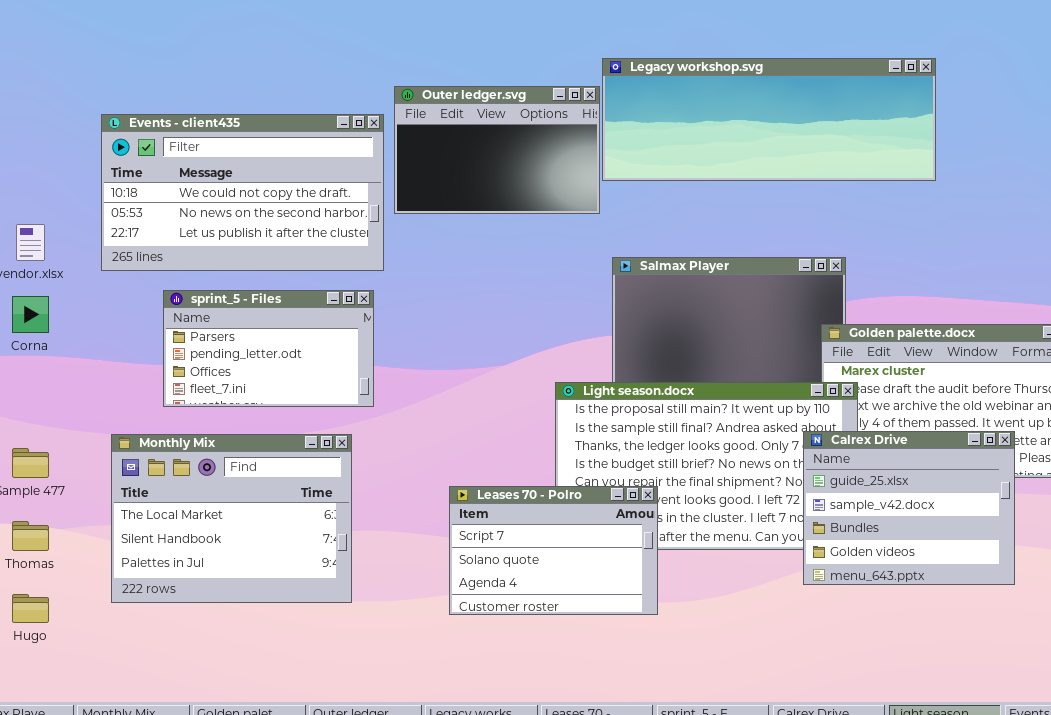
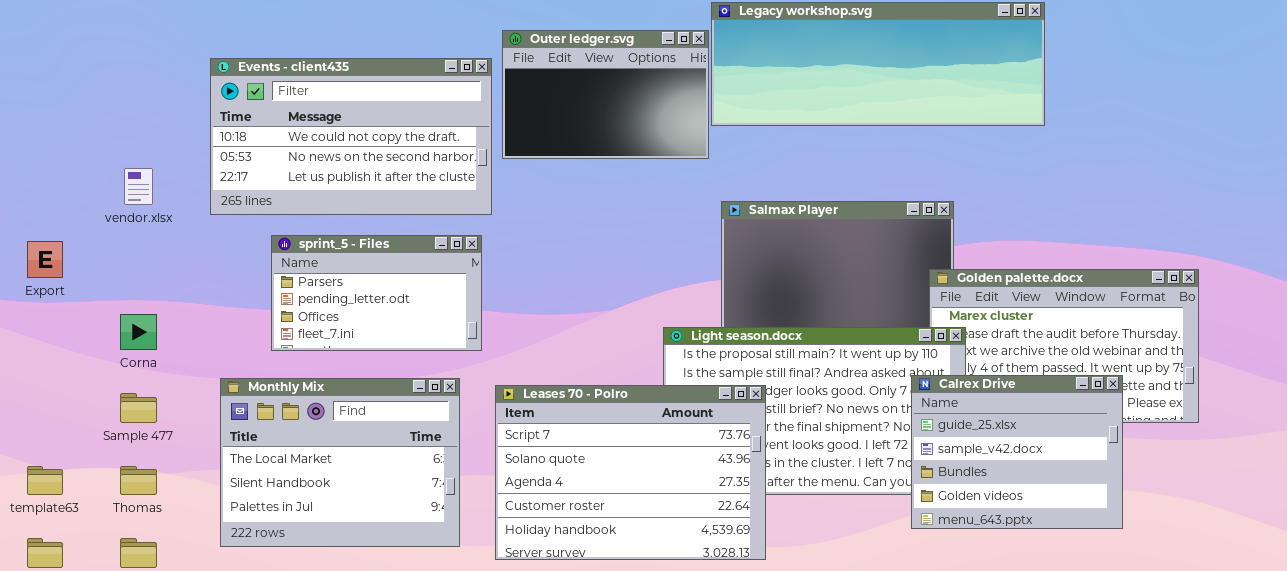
Corna: [12,296,49,333] -> [120,314,157,350], moved
Leases 70 - Polro: [449,486,658,615] -> [495,385,766,560], resized

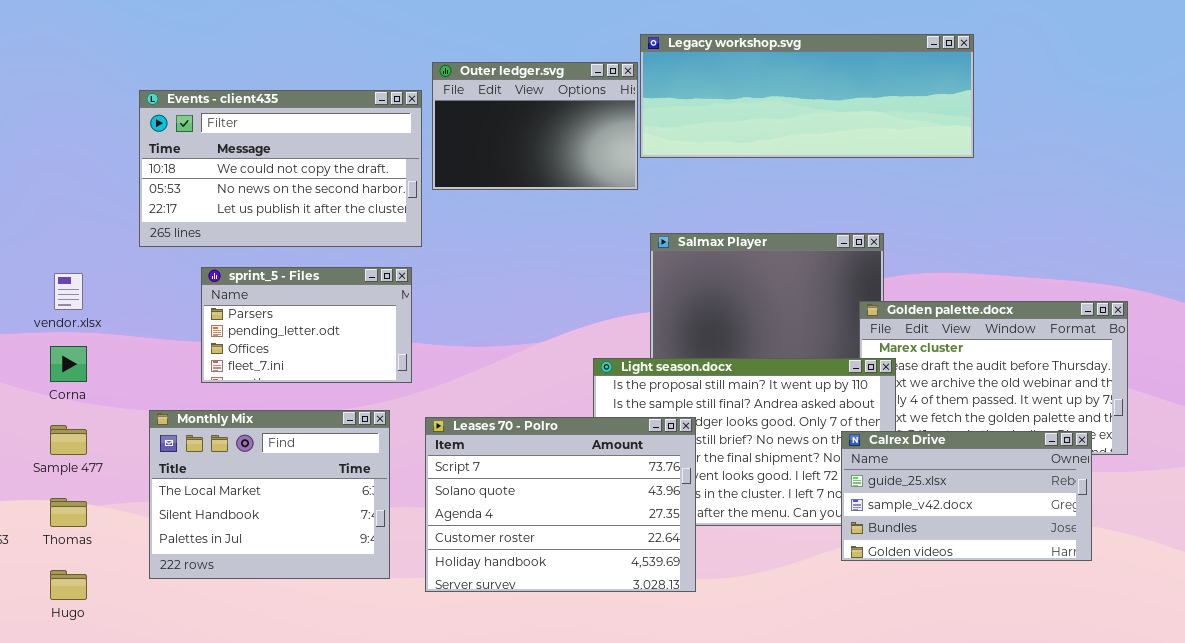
vendor.xlsx: [124,168,153,205] -> [54,273,83,310], moved
Calrex Drive: [911,375,1123,529] -> [841,431,1092,561], resized

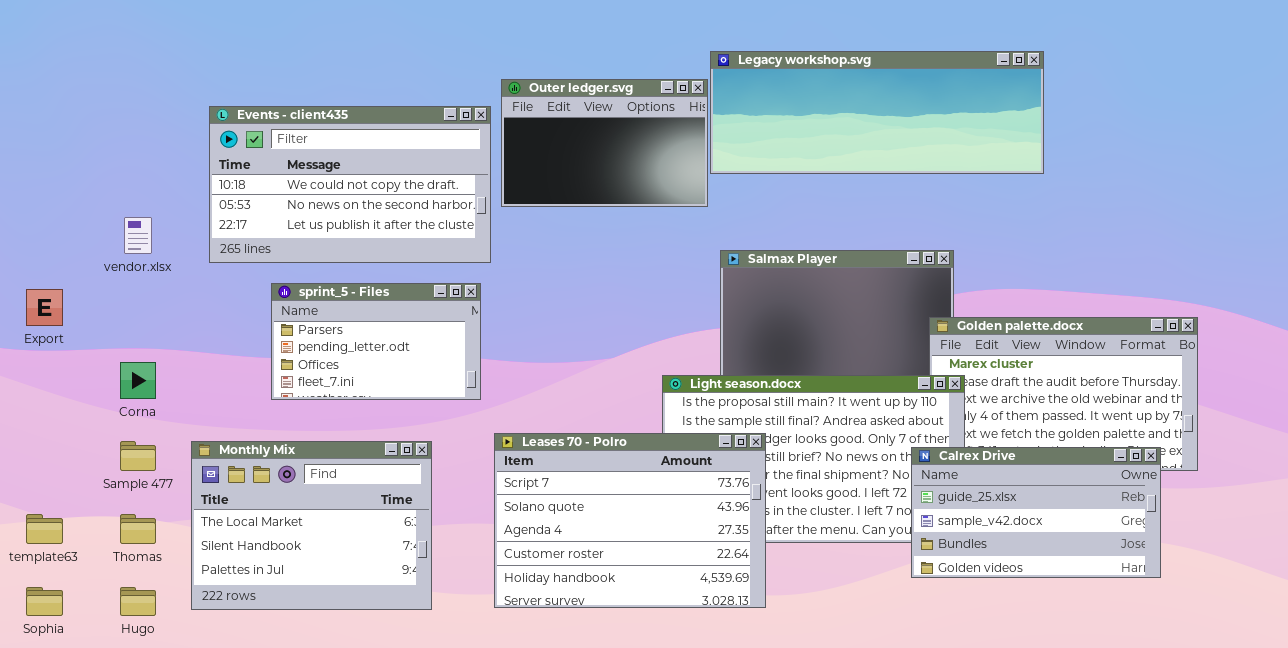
vendor.xlsx: [54,273,83,310] -> [124,217,152,254], moved
Monthly Mix: [149,410,390,579] -> [191,441,432,610], moved

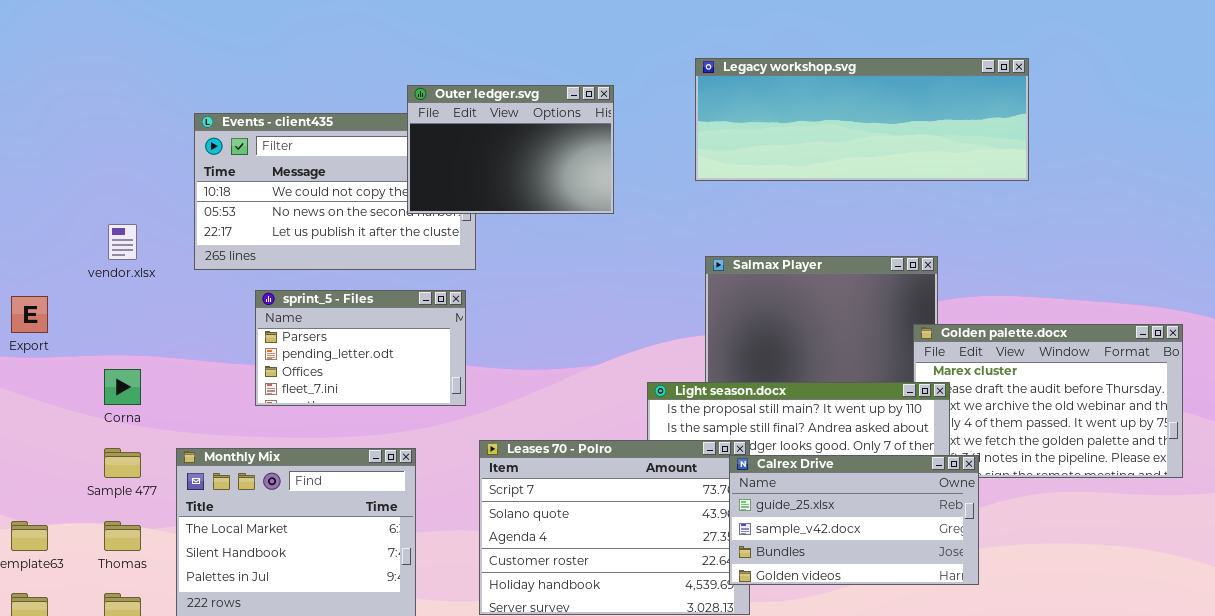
Outer ledger.svg: [501,79,708,207] -> [407,85,614,214], moved
Calrex Drive: [911,447,1161,578] -> [729,455,979,585], moved

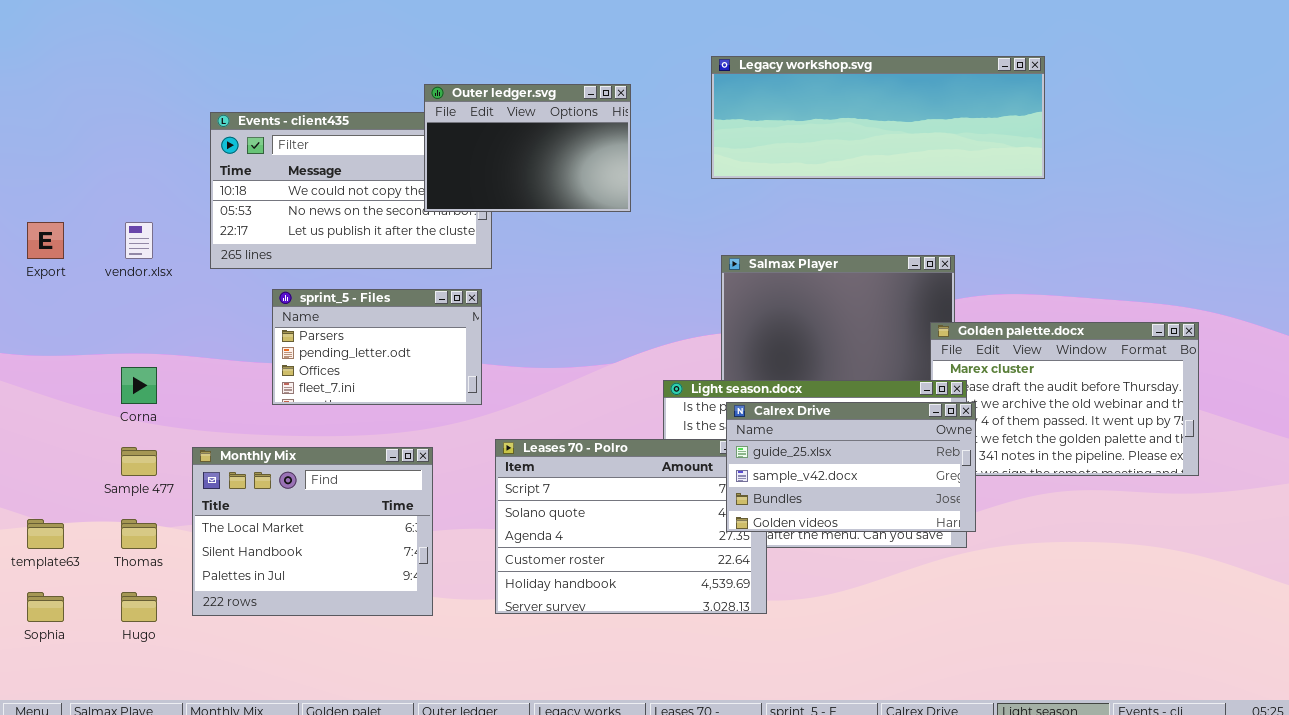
Export: [11,296,48,333] -> [27,222,64,259], moved
Calrex Drive: [729,455,979,585] -> [726,402,976,532], moved

